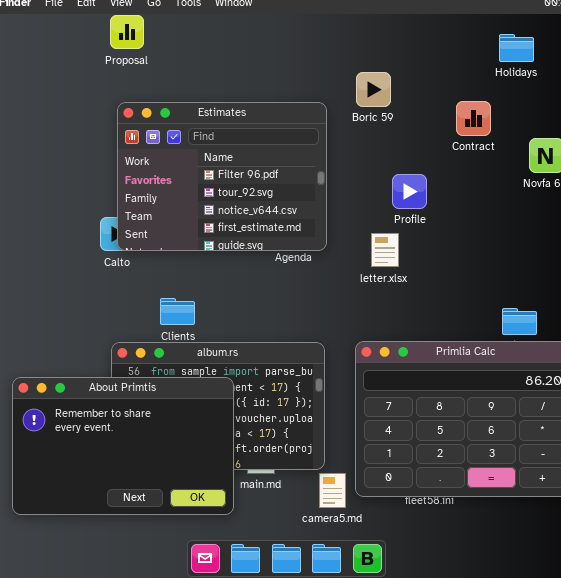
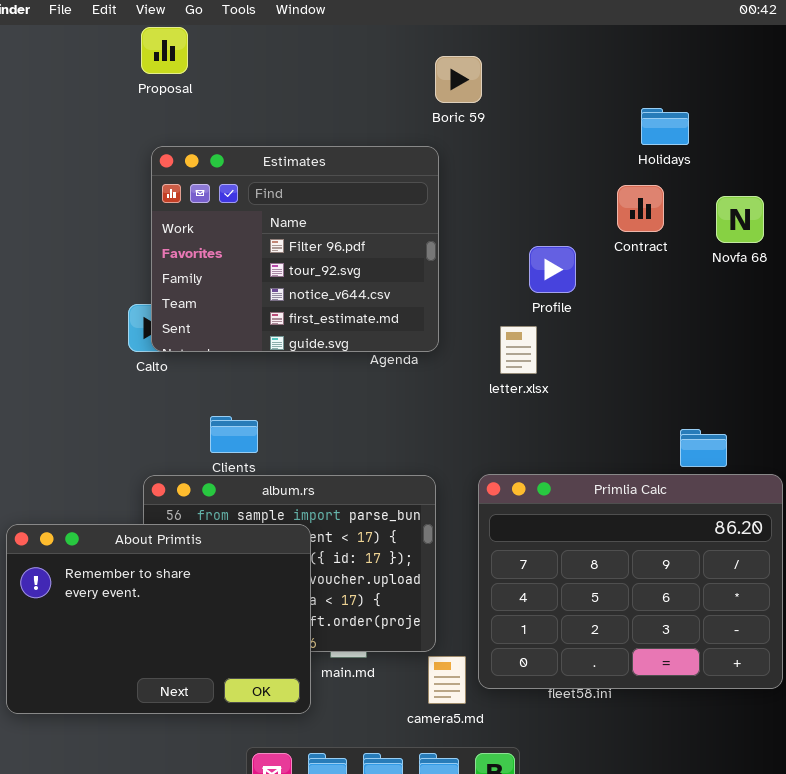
Holidays: [499,34,534,62] -> [641,108,689,145], moved
Boric 59: [356,72,391,107] -> [435,56,482,103], moved
Contract: [456,101,491,136] -> [617,185,664,232], moved

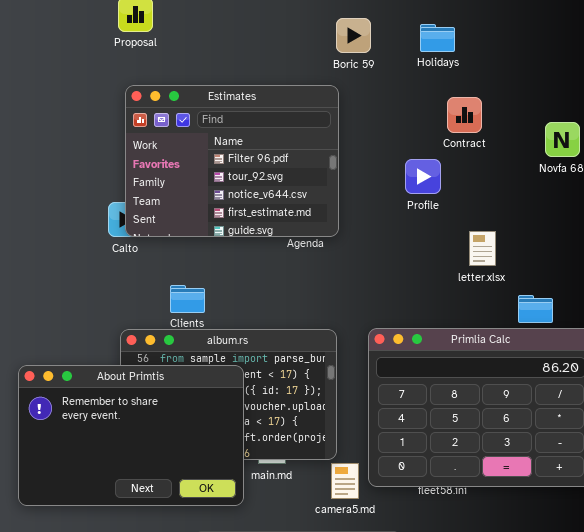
Holidays: [641,108,689,145] -> [420,24,455,52], moved
Contract: [617,185,664,232] -> [447,97,482,133], moved
letter.xlsx: [500,326,537,374] -> [469,231,496,266], moved

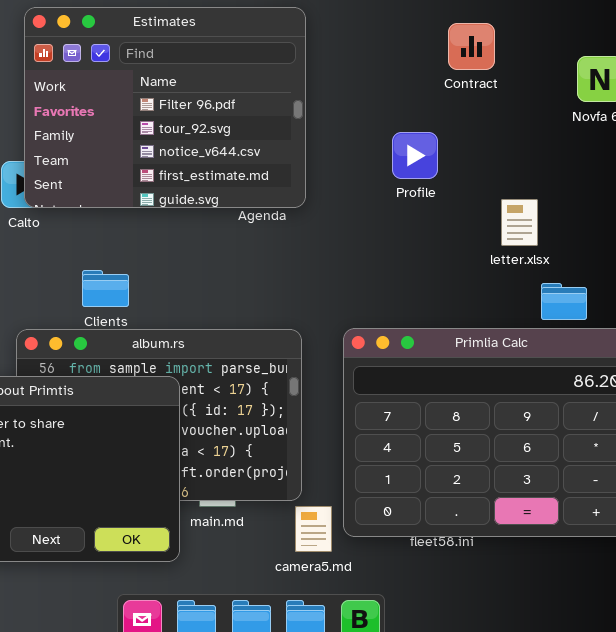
Profile: [405,159,441,194] -> [392,132,438,179], moved
letter.xlsx: [469,231,496,266] -> [501,199,538,246], moved

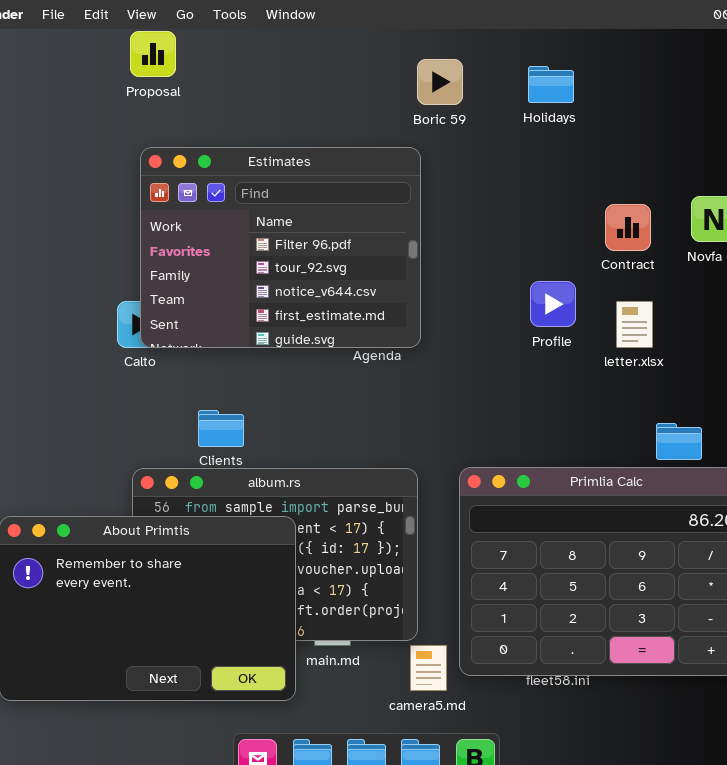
Contract: [448,23,495,70] -> [605,204,651,251], moved
Profile: [392,132,438,179] -> [530,281,576,327], moved
letter.xlsx: [501,199,538,246] -> [616,301,653,348], moved

